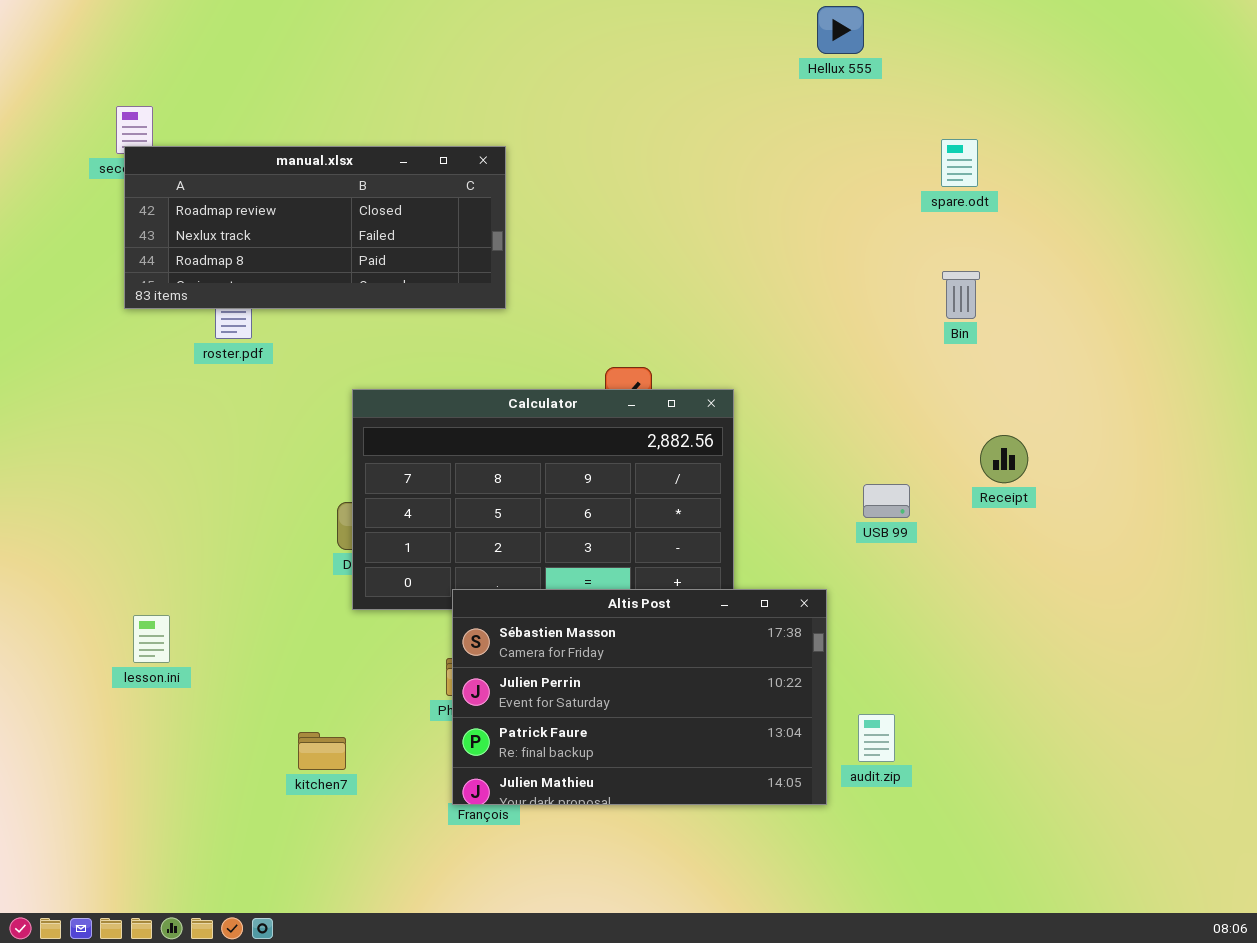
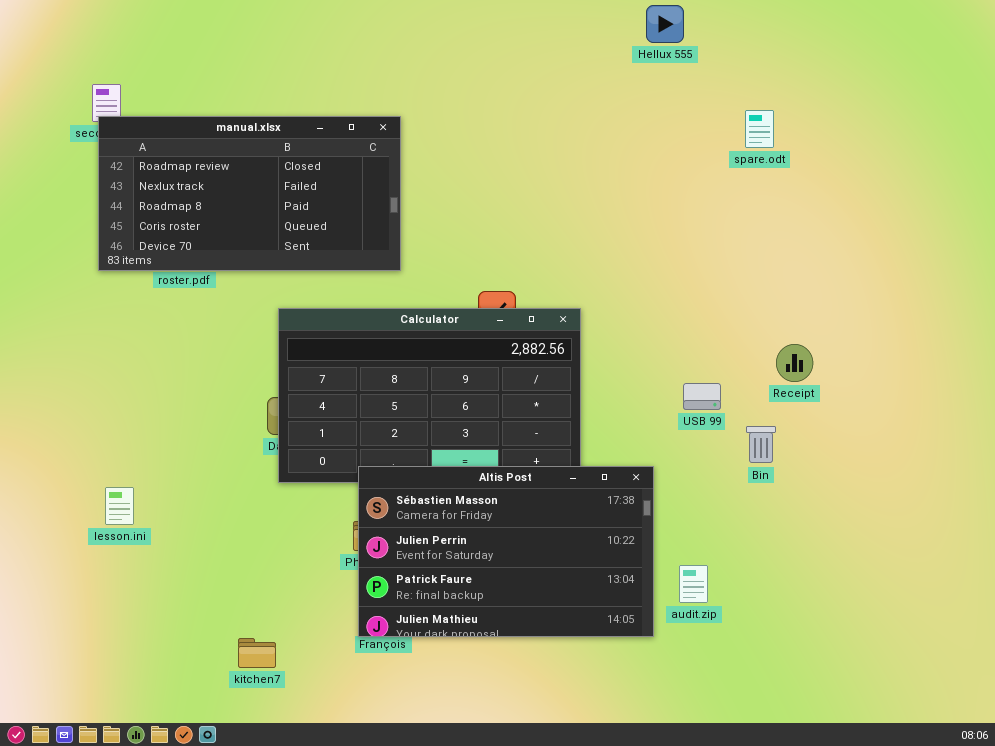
manual.xlsx: [124,146,506,309] -> [98,116,401,271], resized
Bin: [942,271,980,319] -> [746,426,776,463], moved
kitchen7: [298,732,346,770] -> [238,638,276,668], moved

